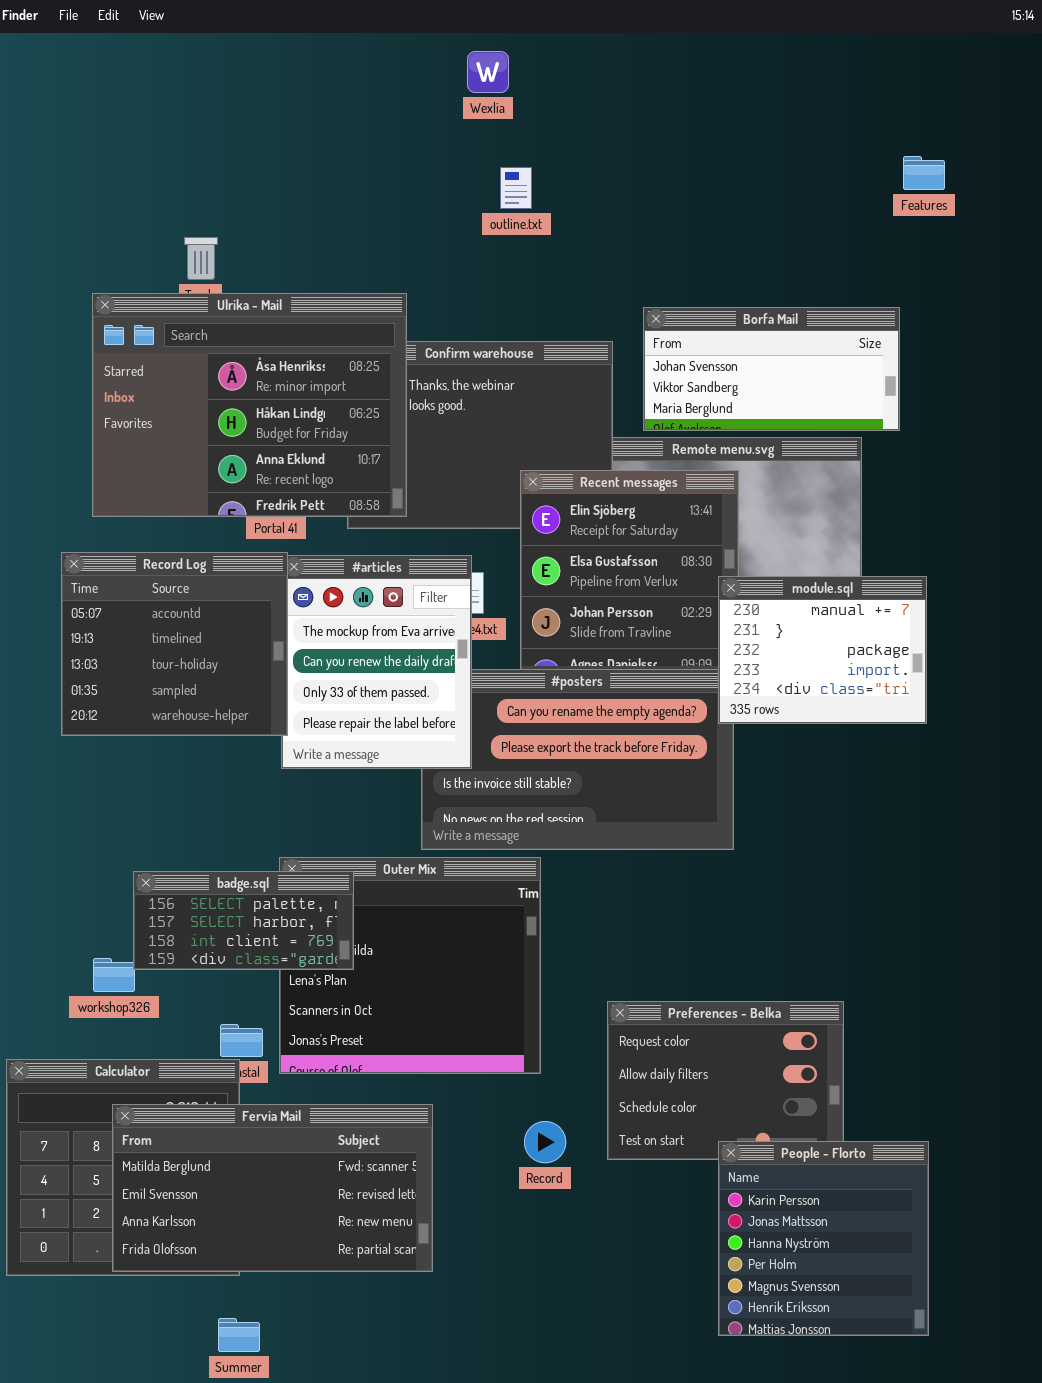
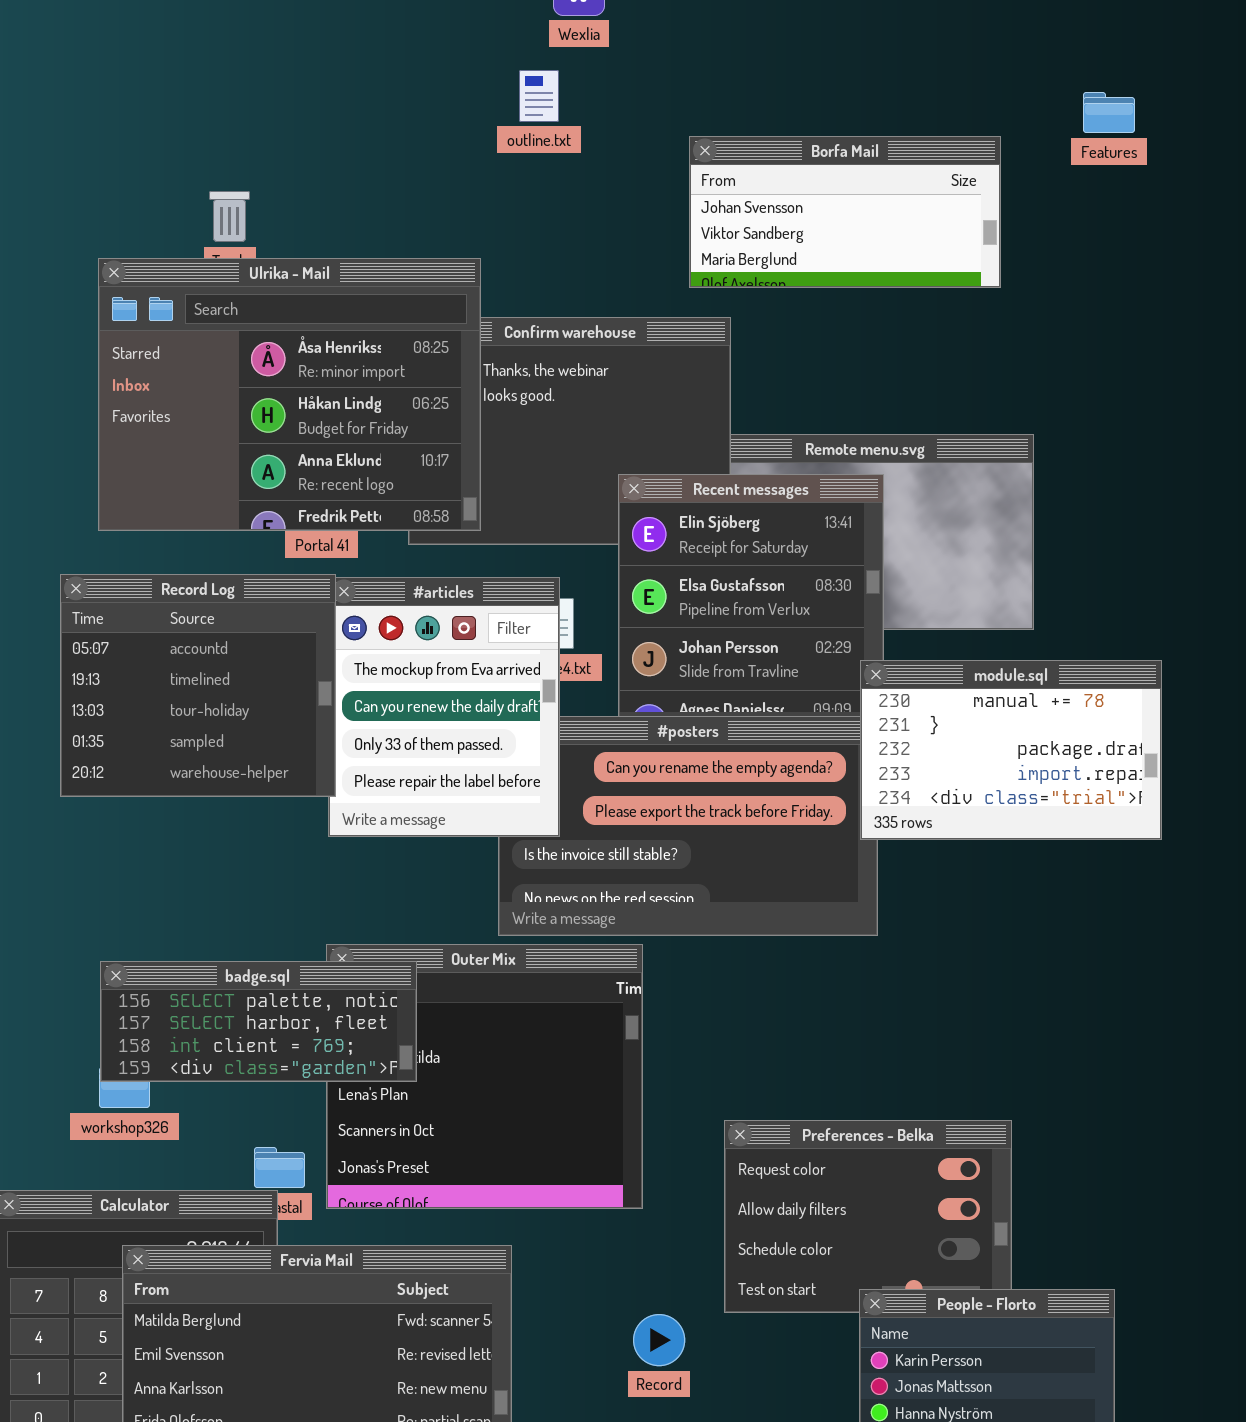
outline.txt: [500,167,532,209] -> [519,70,559,122], moved
Borfa Mail: [643,307,900,431] -> [689,136,1001,288], moved
module.sql: [718,576,927,724] -> [860,660,1162,840], moved, resized
badge.sql: [133,871,354,970] -> [100,961,417,1082], resized
Record: [524,1121,566,1163] -> [633,1314,685,1366], moved

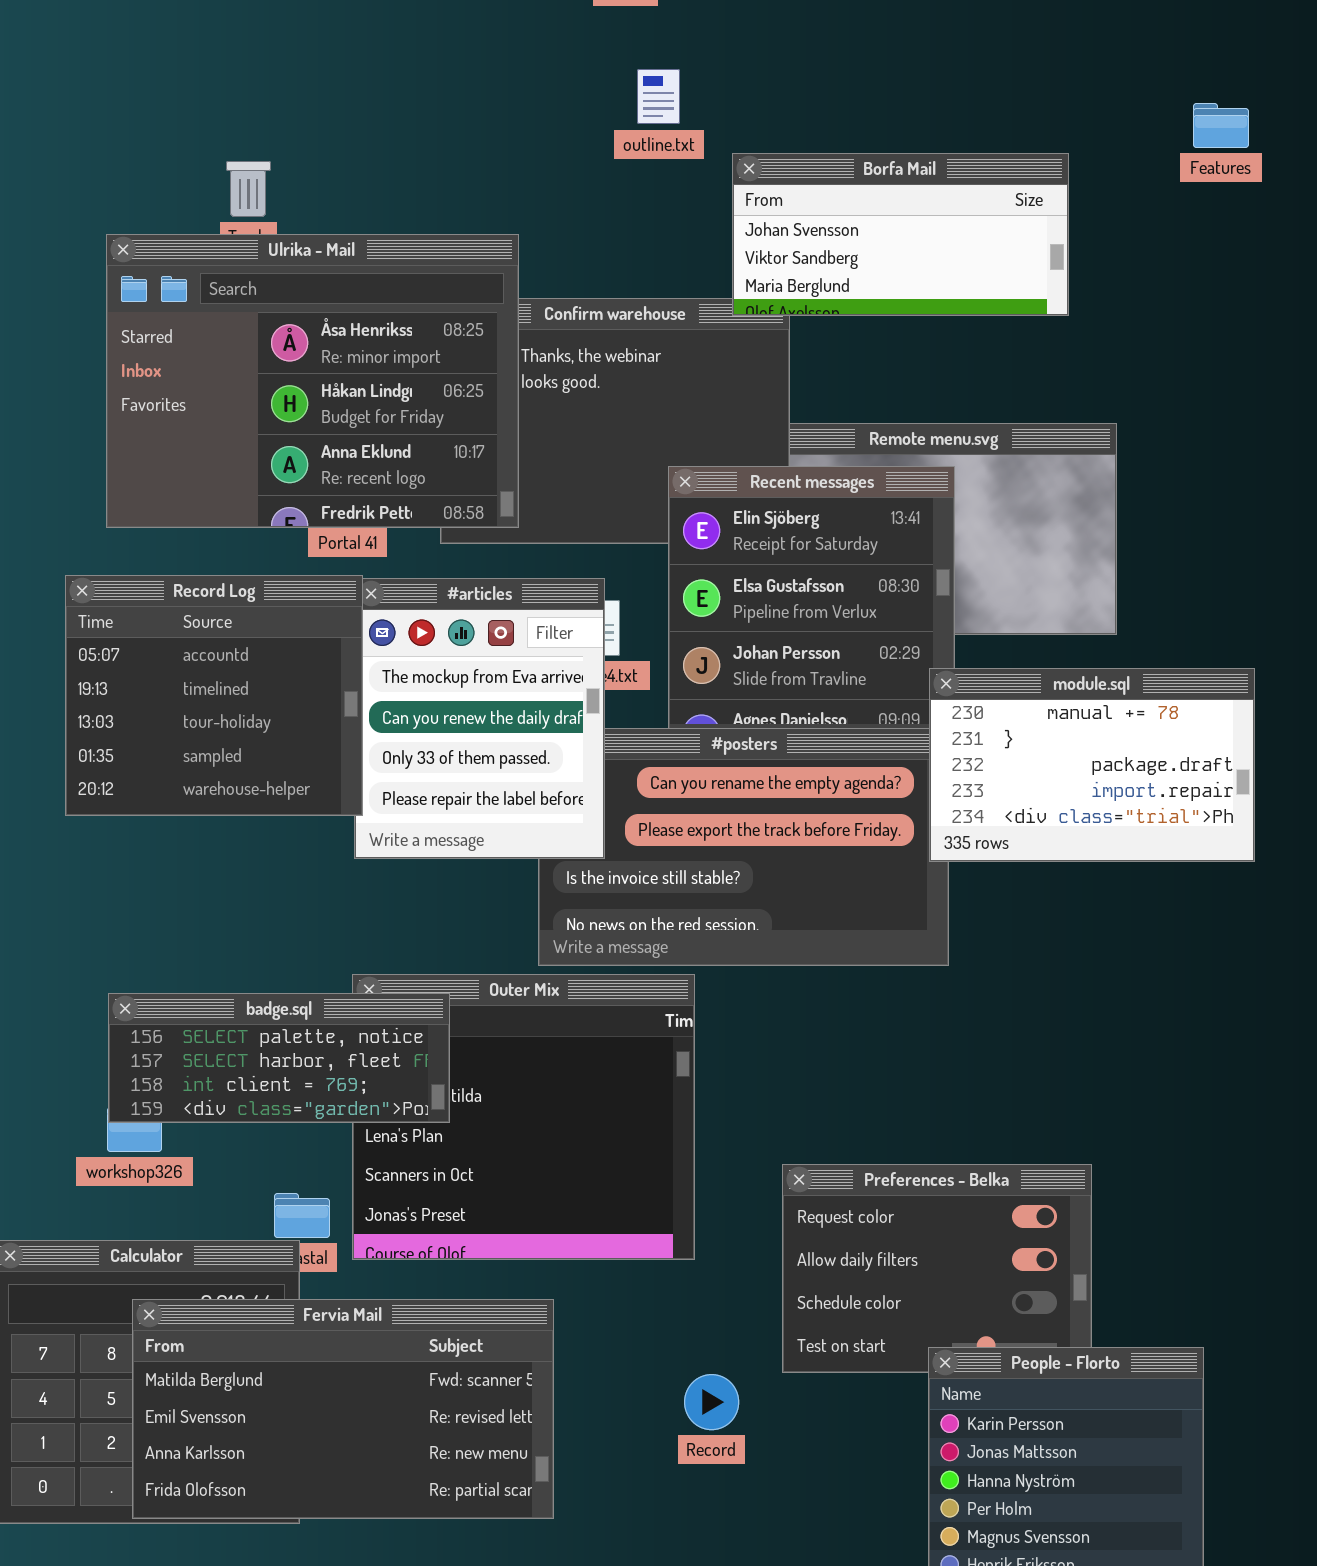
outline.txt: [519,70,559,122] -> [637,69,680,124], moved
Features: [1083,92,1135,133] -> [1193,103,1249,148], moved
Borfa Mail: [689,136,1001,288] -> [732,153,1069,316], moved

